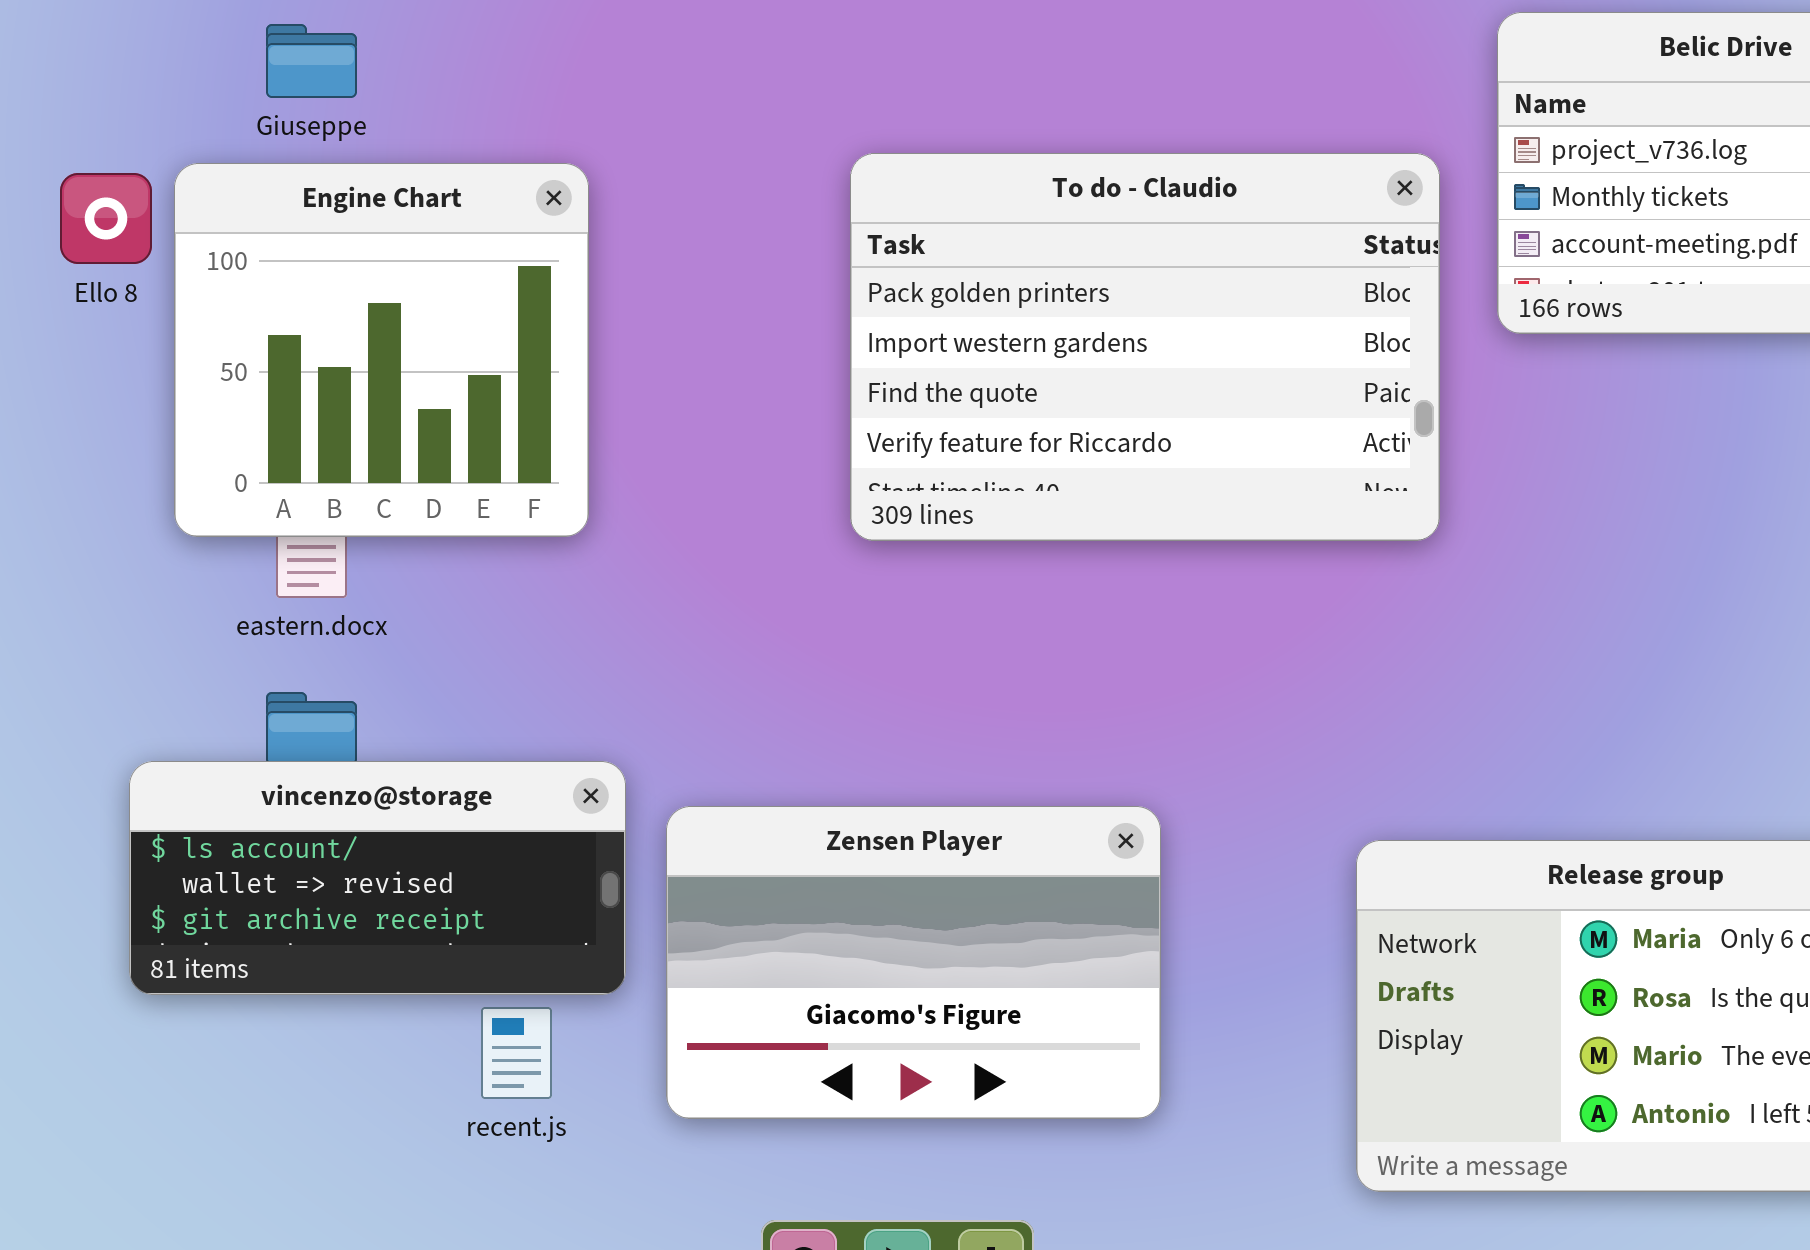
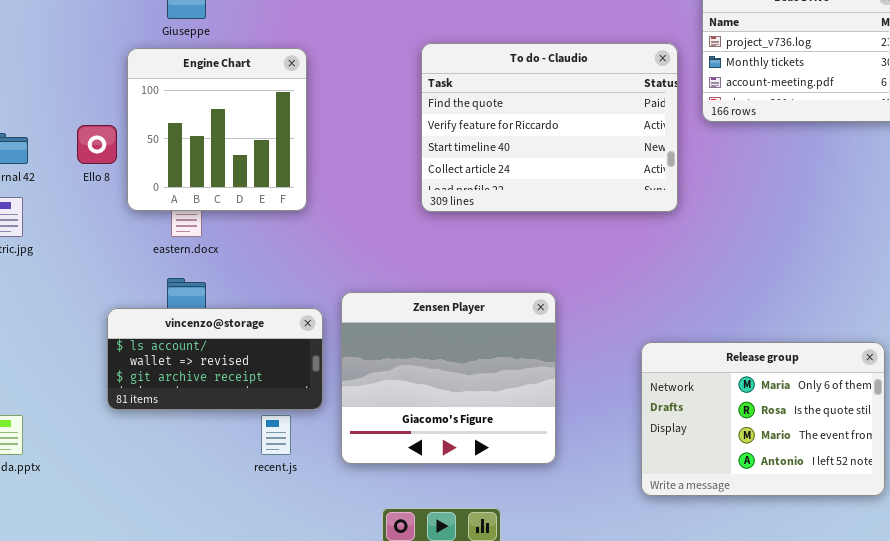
To do - Claudio: [850,153,1440,541] -> [421,43,678,212], scrolled down 2 rows
Ello 8: [60,173,152,264] -> [77,125,117,164], moved
Zensen Player: [666,806,1161,1119] -> [341,292,556,464], resized

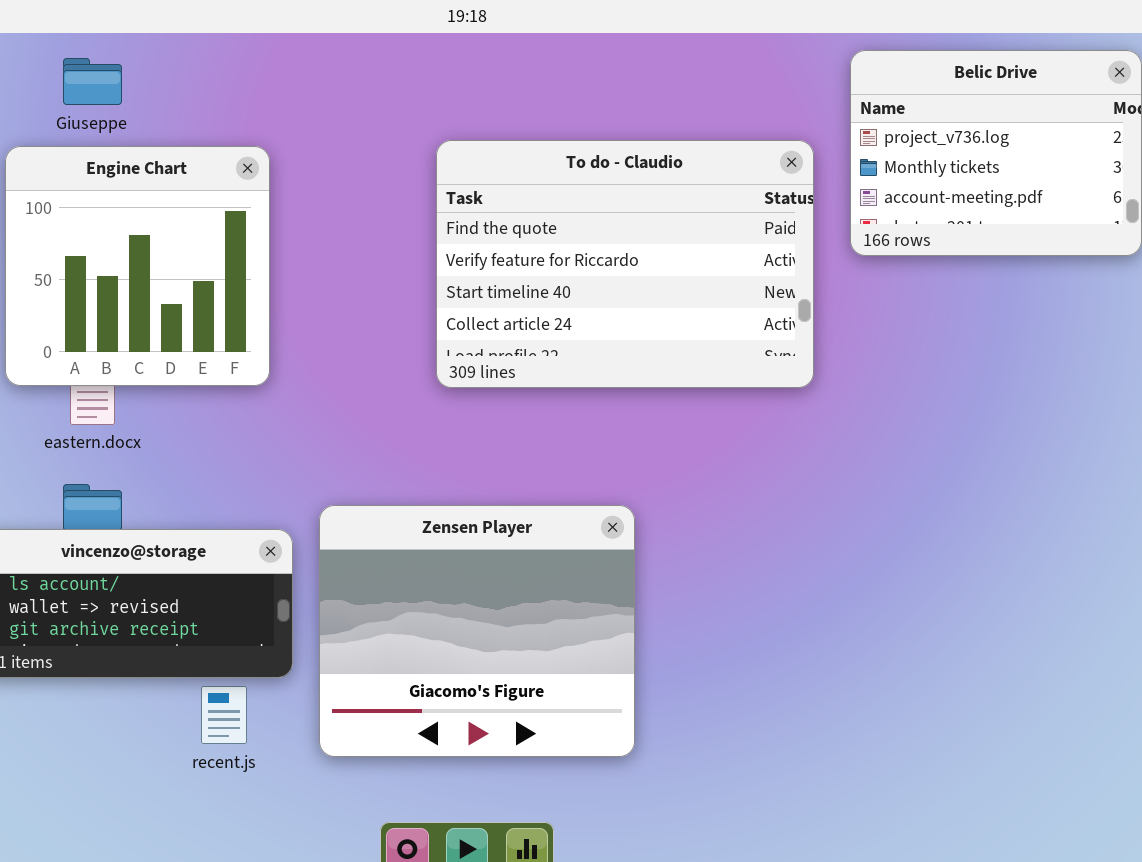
Release group: [641,342,885,496] -> none, closed

